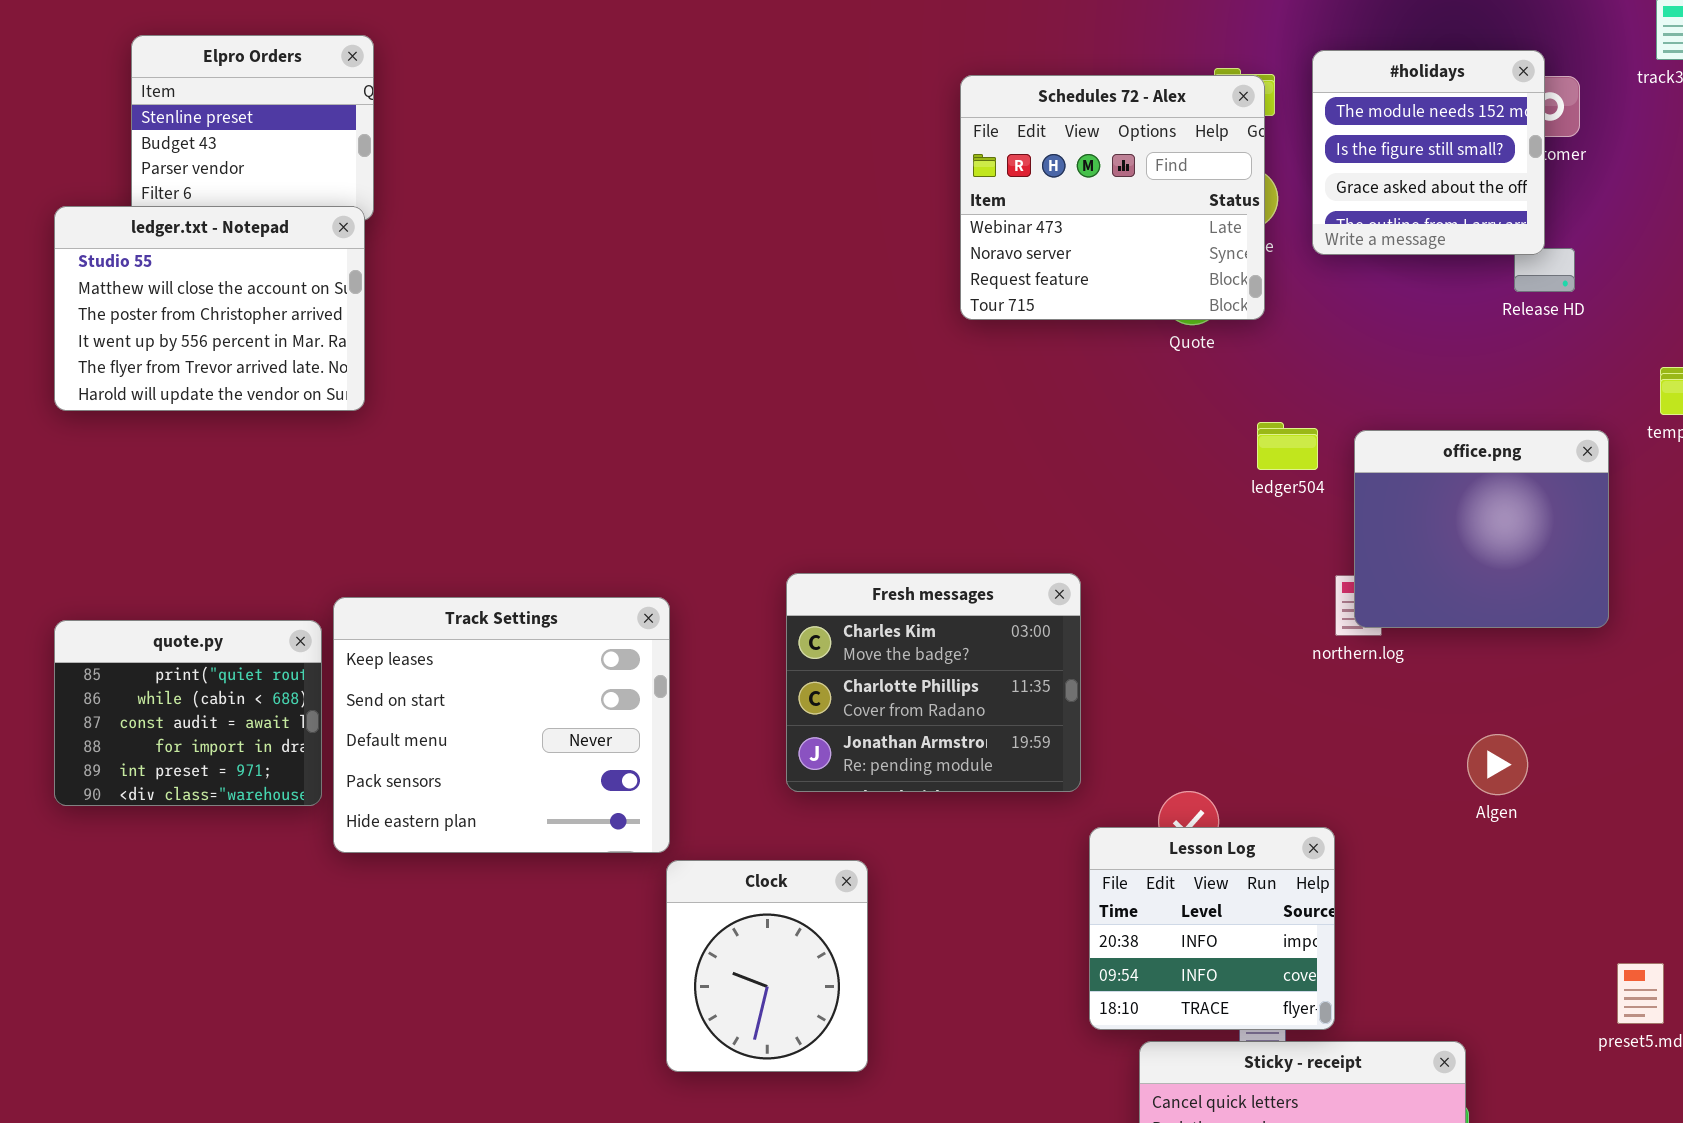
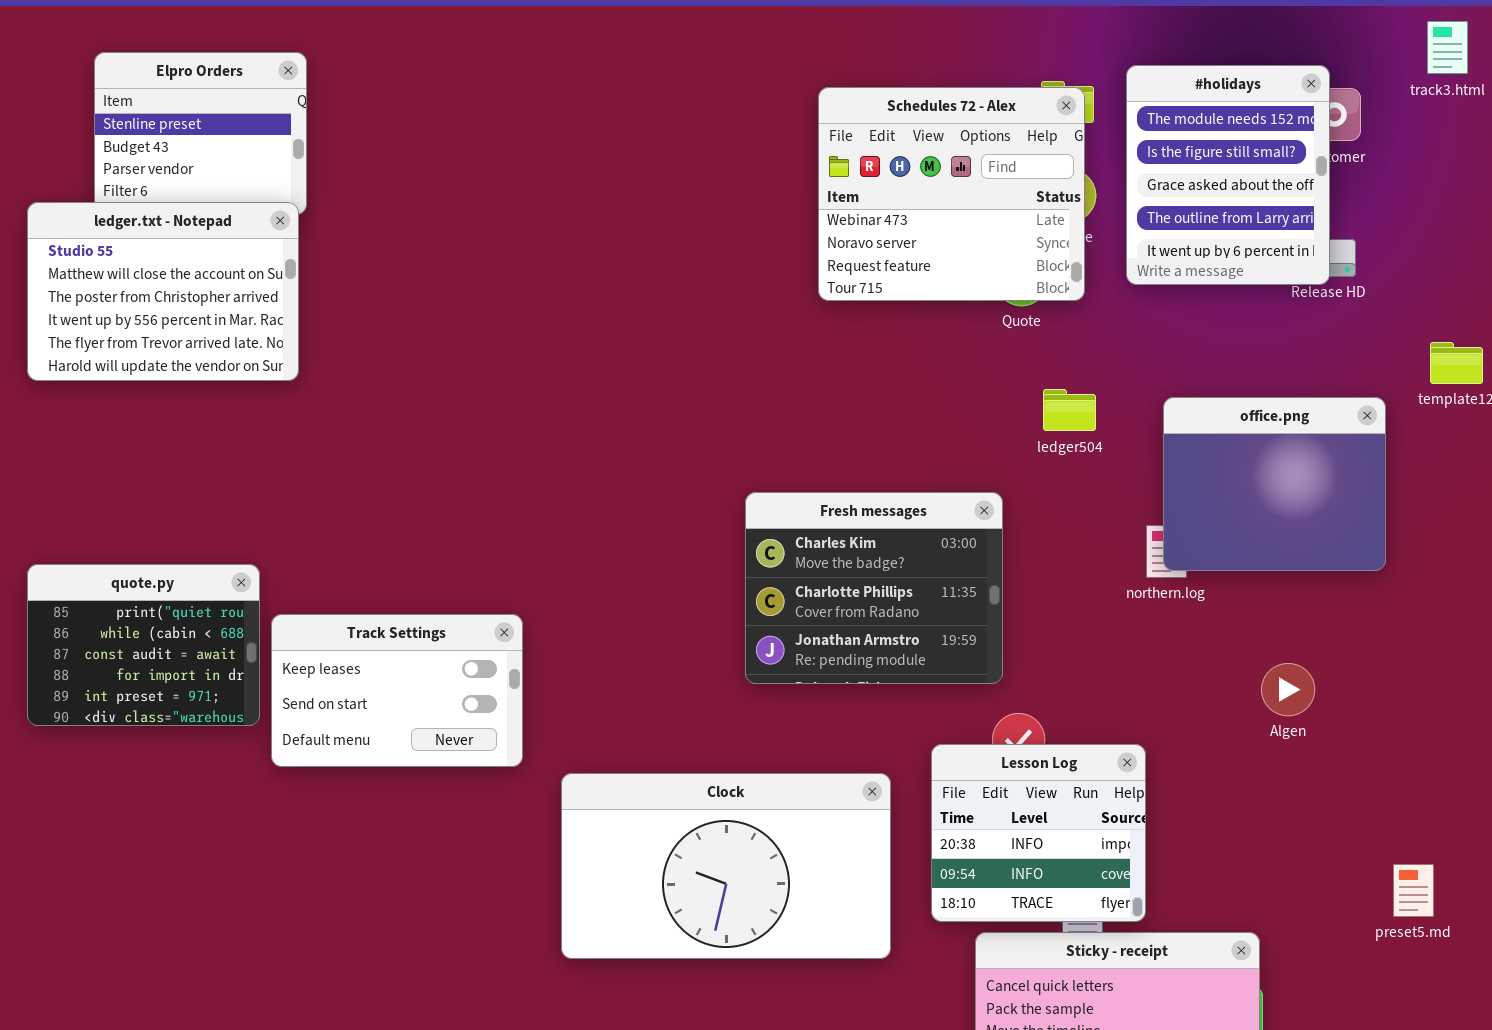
#holidays: [1312,50,1545,255] -> [1126,65,1330,285], resized
ledger504: [1257,422,1318,470] -> [1043,389,1096,431], moved
Fresh messages: [786,573,1081,792] -> [745,492,1003,684], moved
Track Settings: [333,597,670,853] -> [271,614,523,767], resized
Clock: [666,860,868,1072] -> [561,773,891,959], resized

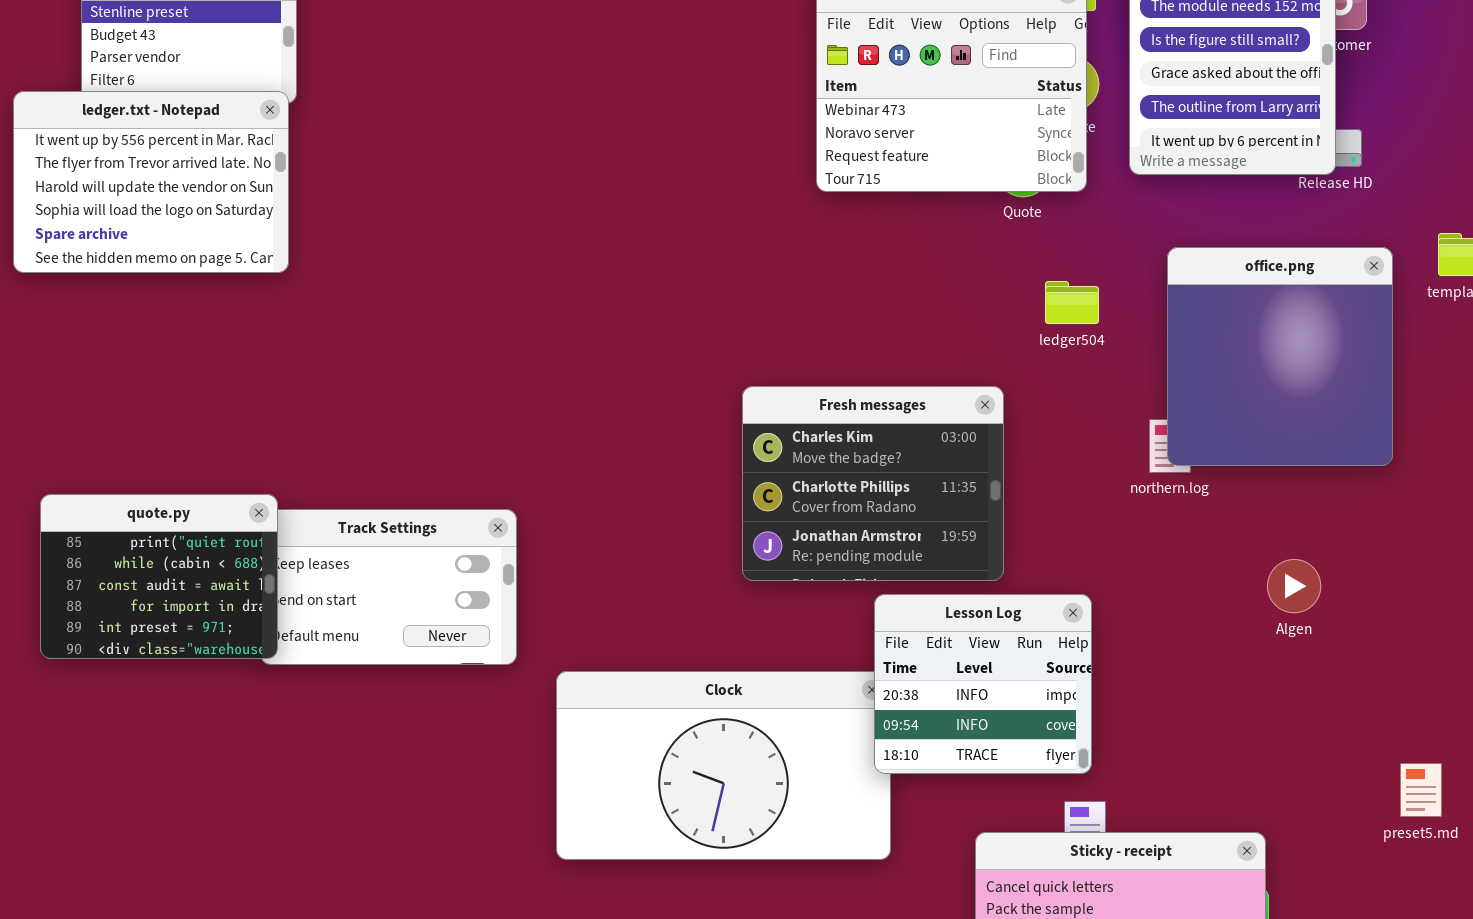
ledger.txt - Notepad: [27,202,299,381] -> [13,91,289,273], scrolled down 3 rows
office.png: [1163,397,1386,571] -> [1167,247,1393,466], resized
quote.py: [27,564,260,726] -> [40,494,278,659], moved
Lesson Log: [931,744,1146,922] -> [874,594,1092,774], moved

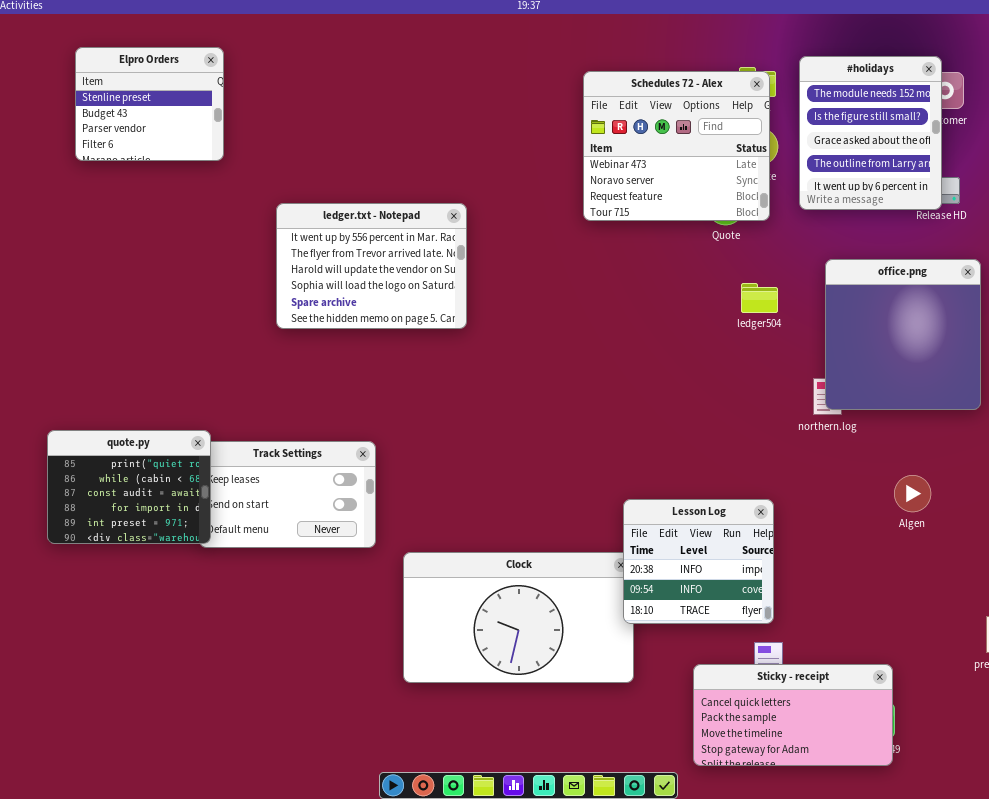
ledger.txt - Notepad: [13,91,289,273] -> [276,203,467,329], moved
Fresh messages: [742,386,1004,581] -> none, closed

